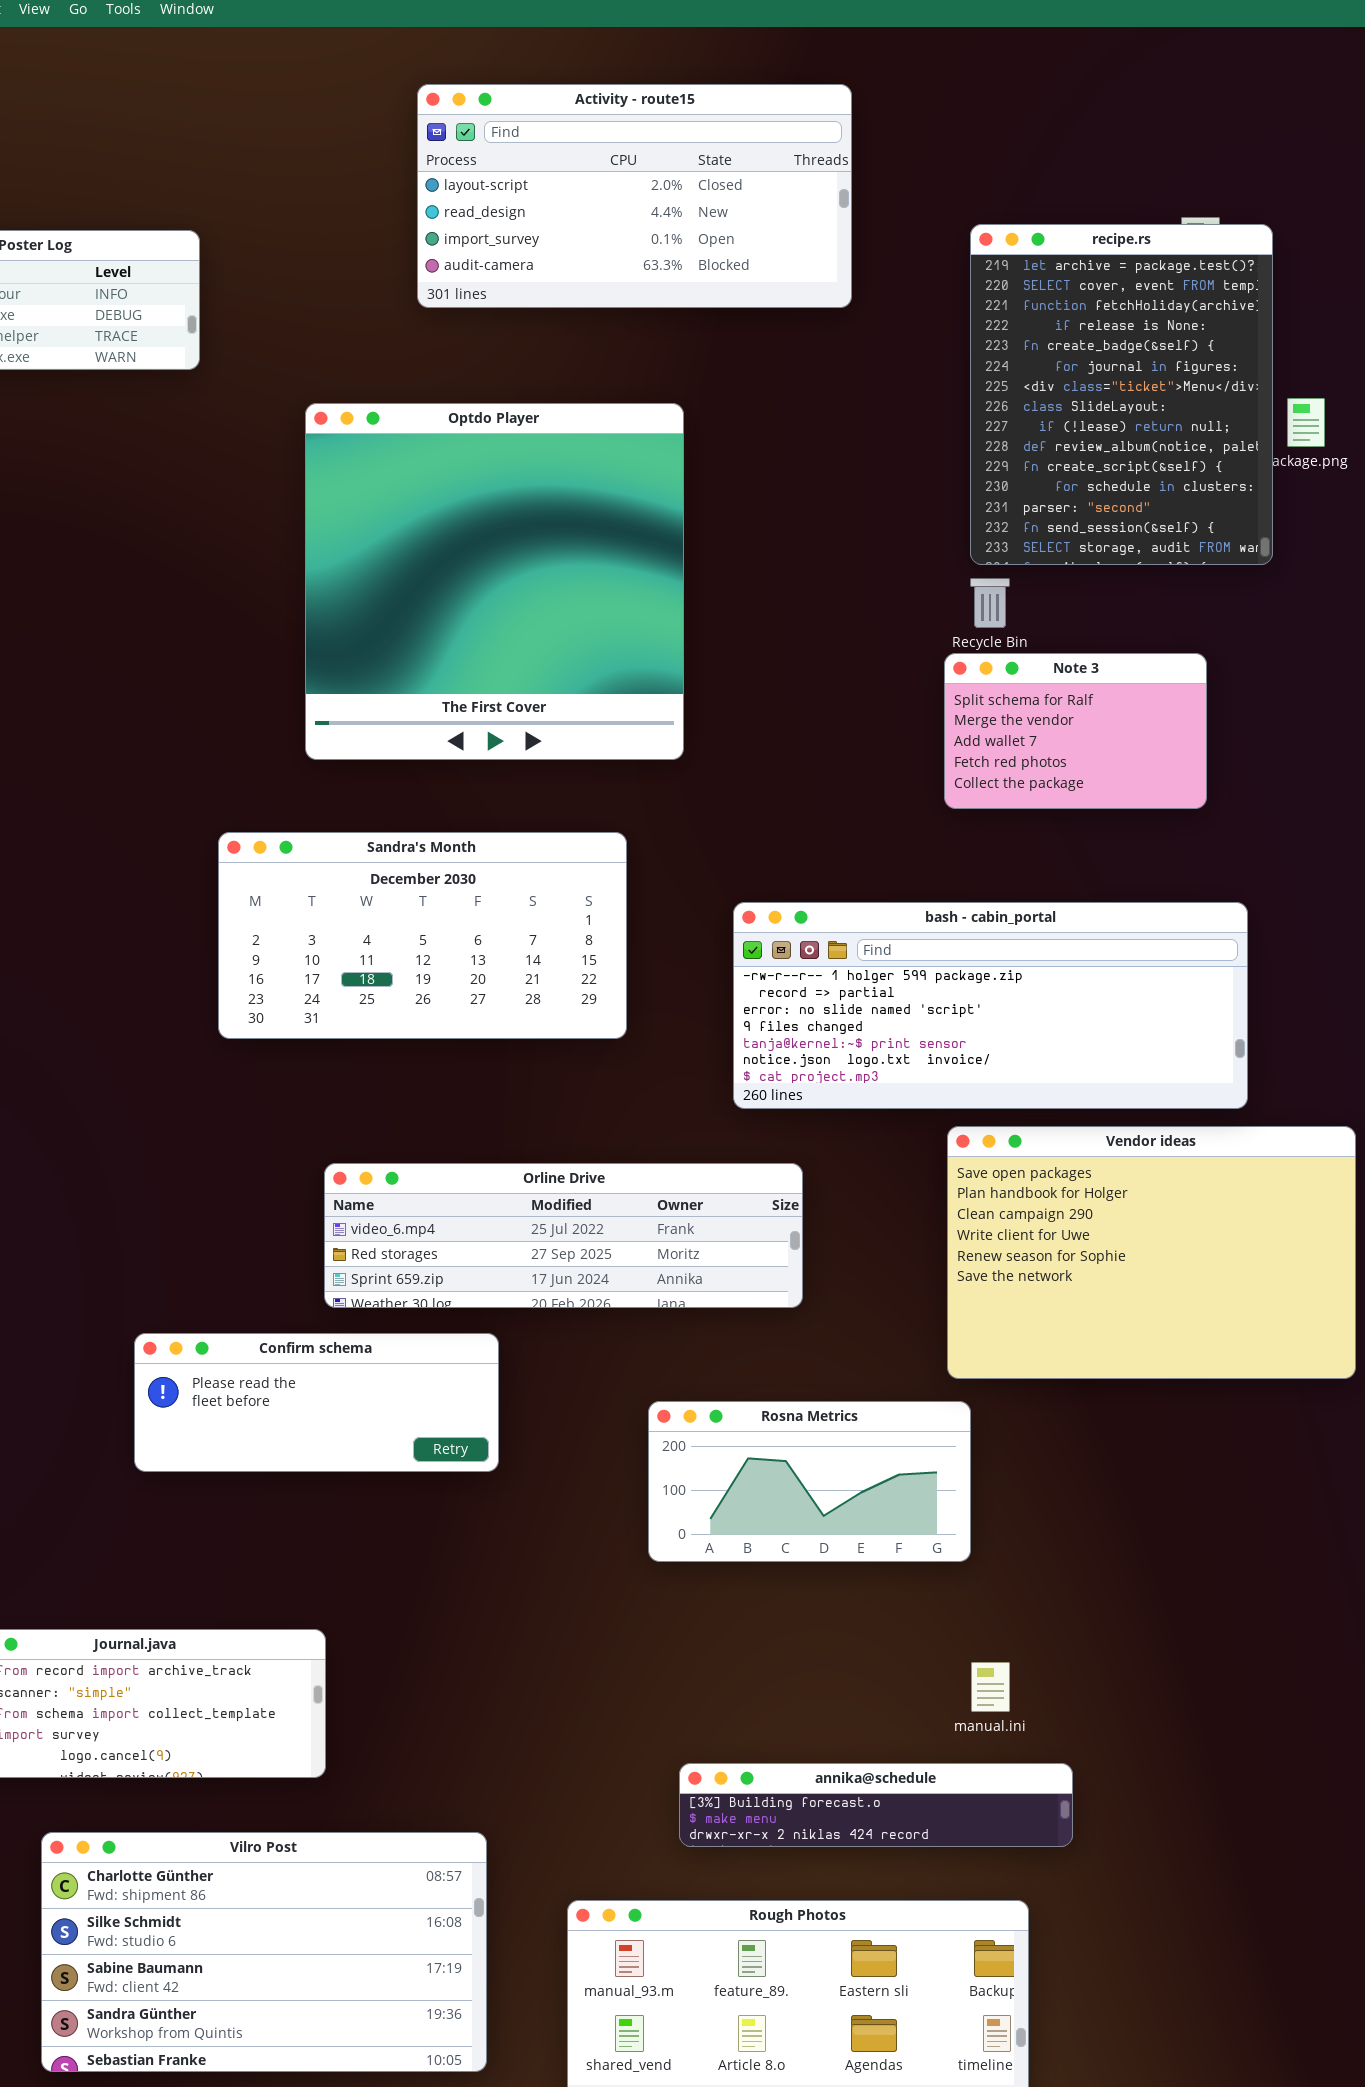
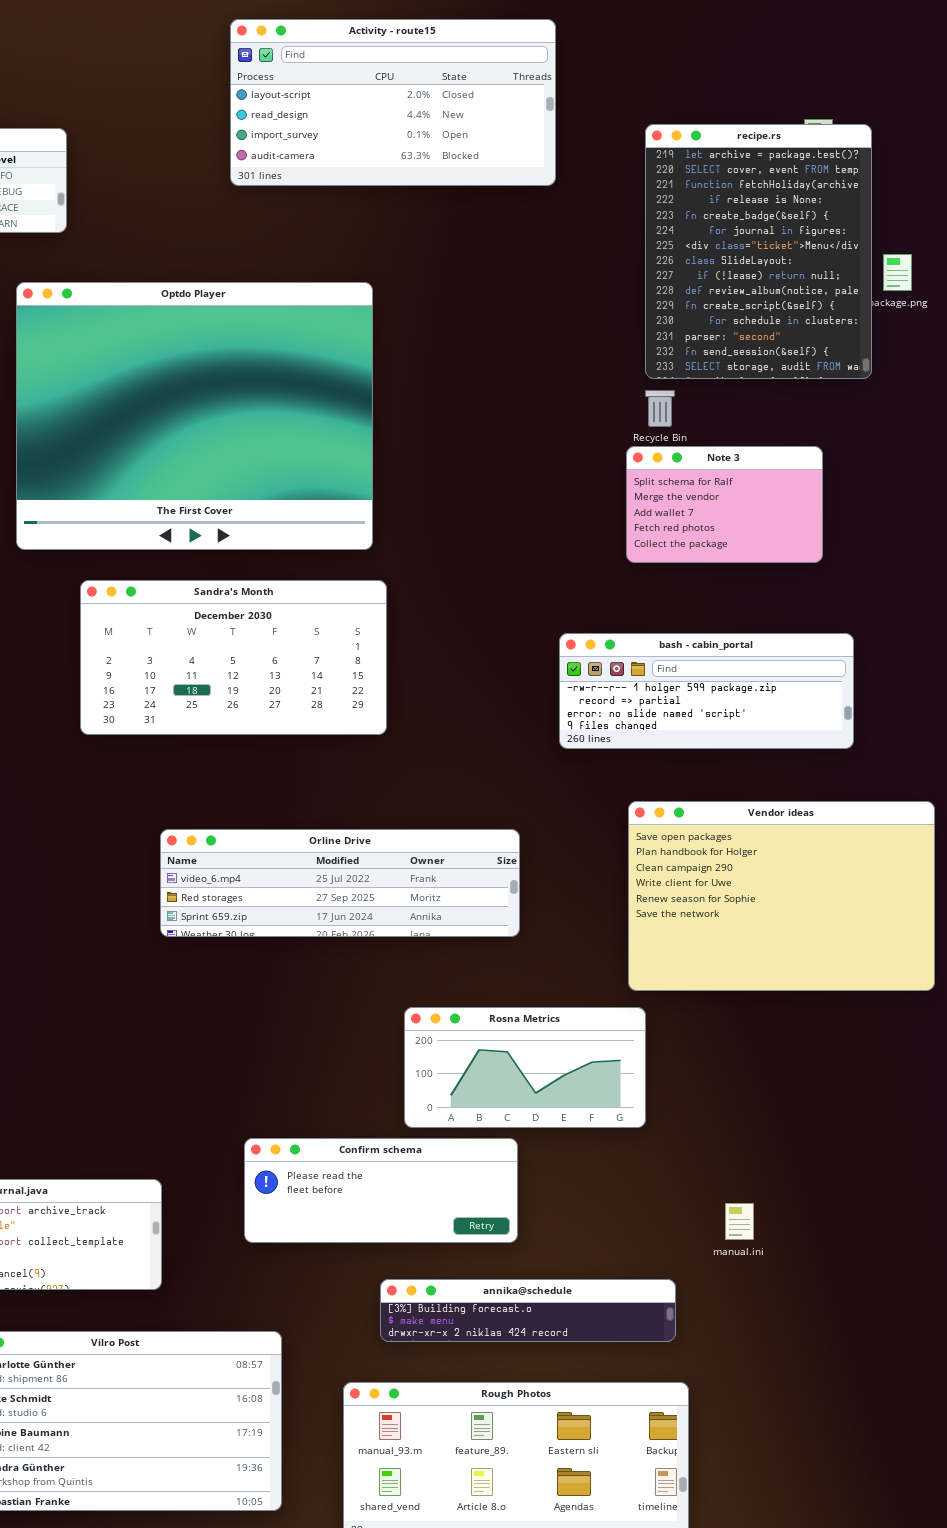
Optdo Player: [305,403,684,760] -> [16,282,373,550], moved, resized
bash - cabin_portal: [733,902,1248,1109] -> [559,633,854,749], resized
Confirm schema: [134,1333,499,1472] -> [244,1138,518,1243], moved
manual.ini: [971,1662,1010,1712] -> [725,1203,754,1240], moved
annika@schedule: [679,1763,1073,1847] -> [380,1279,676,1342], moved

